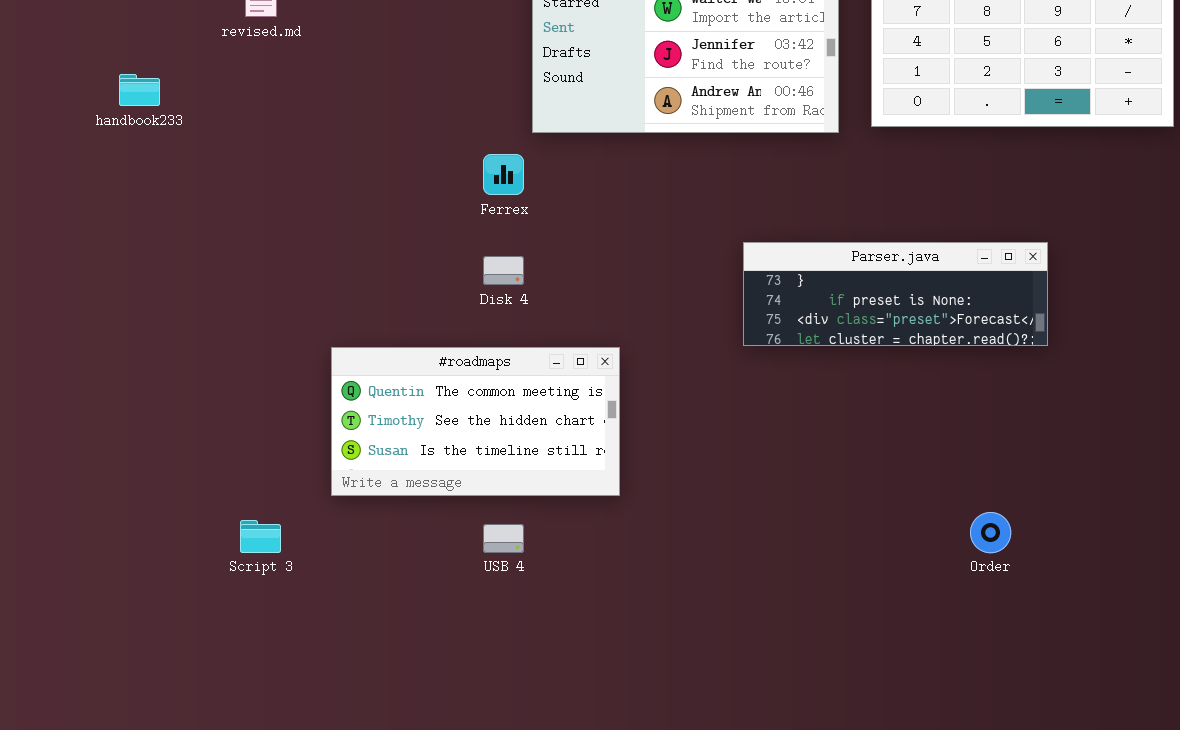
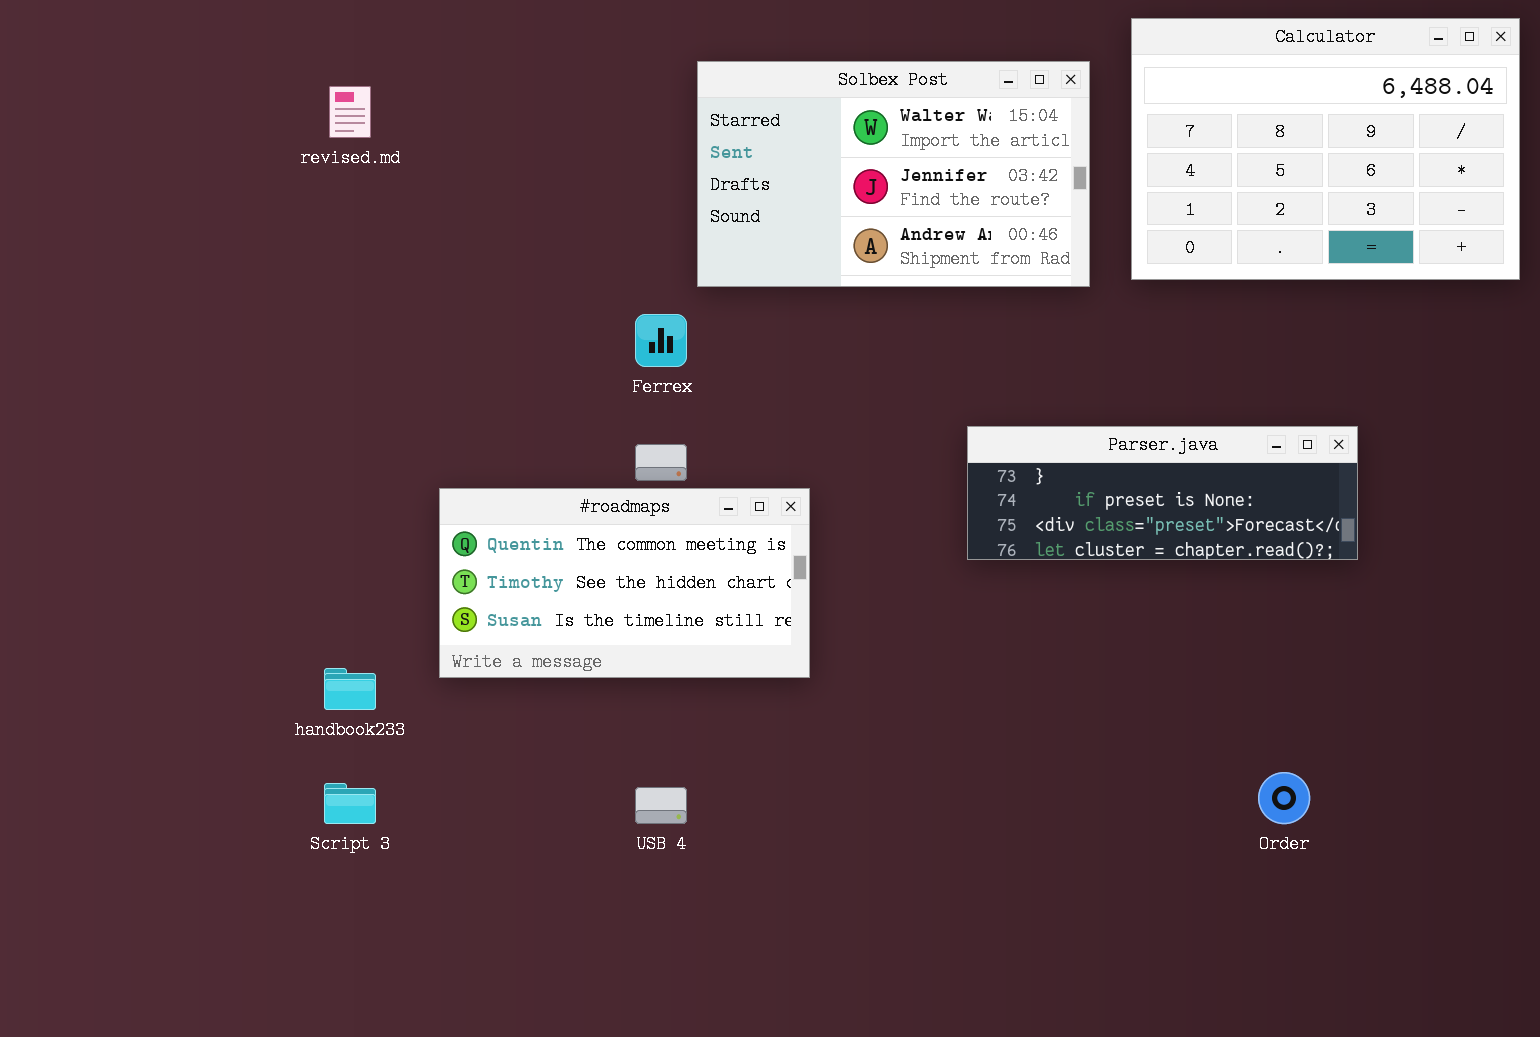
handbook233: [119,74,160,106] -> [324,668,376,710], moved
#roadmaps: [331,347,620,496] -> [439,488,810,678], moved

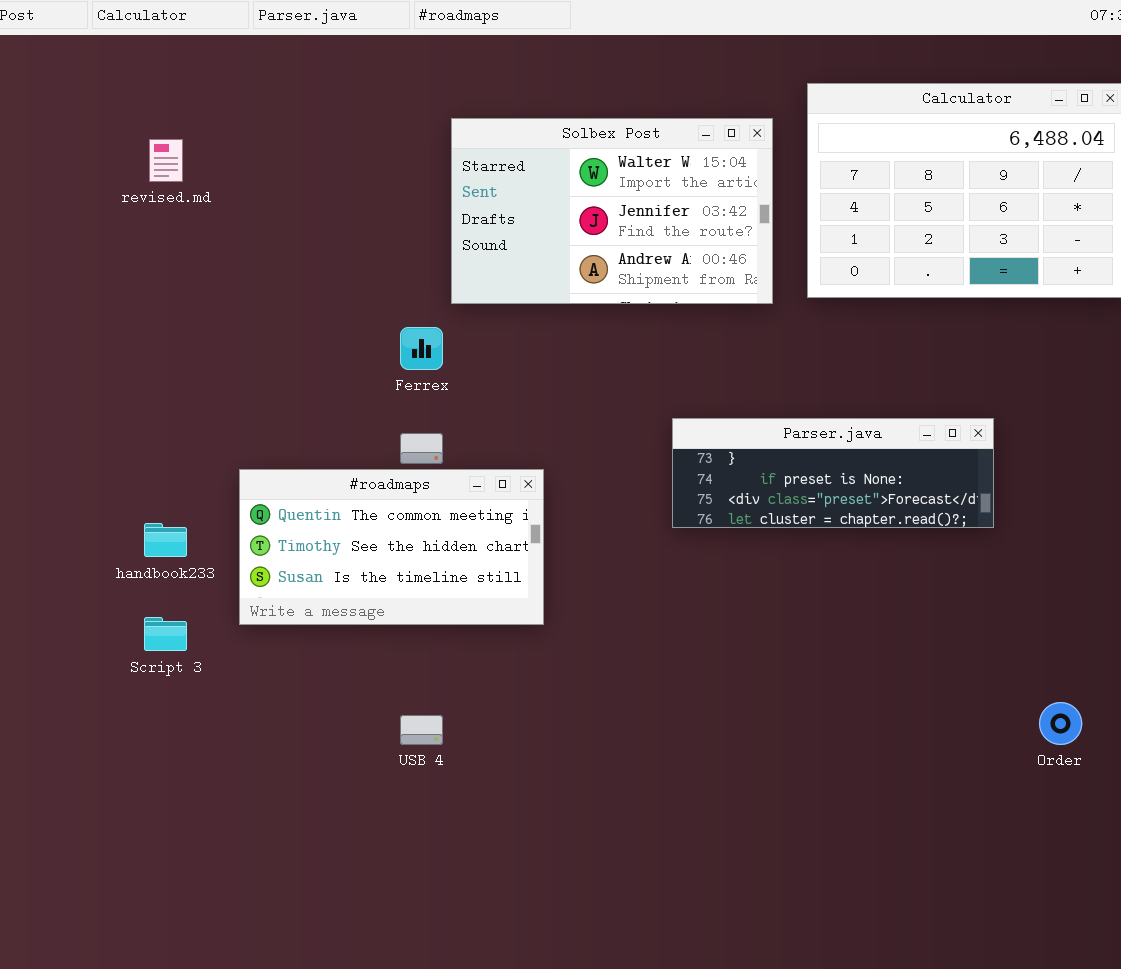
handbook233: [324,668,376,710] -> [144,523,187,557], moved
Order: [1258,772,1310,824] -> [1039,702,1082,745], moved
Script 3: [324,783,376,824] -> [144,617,187,651], moved

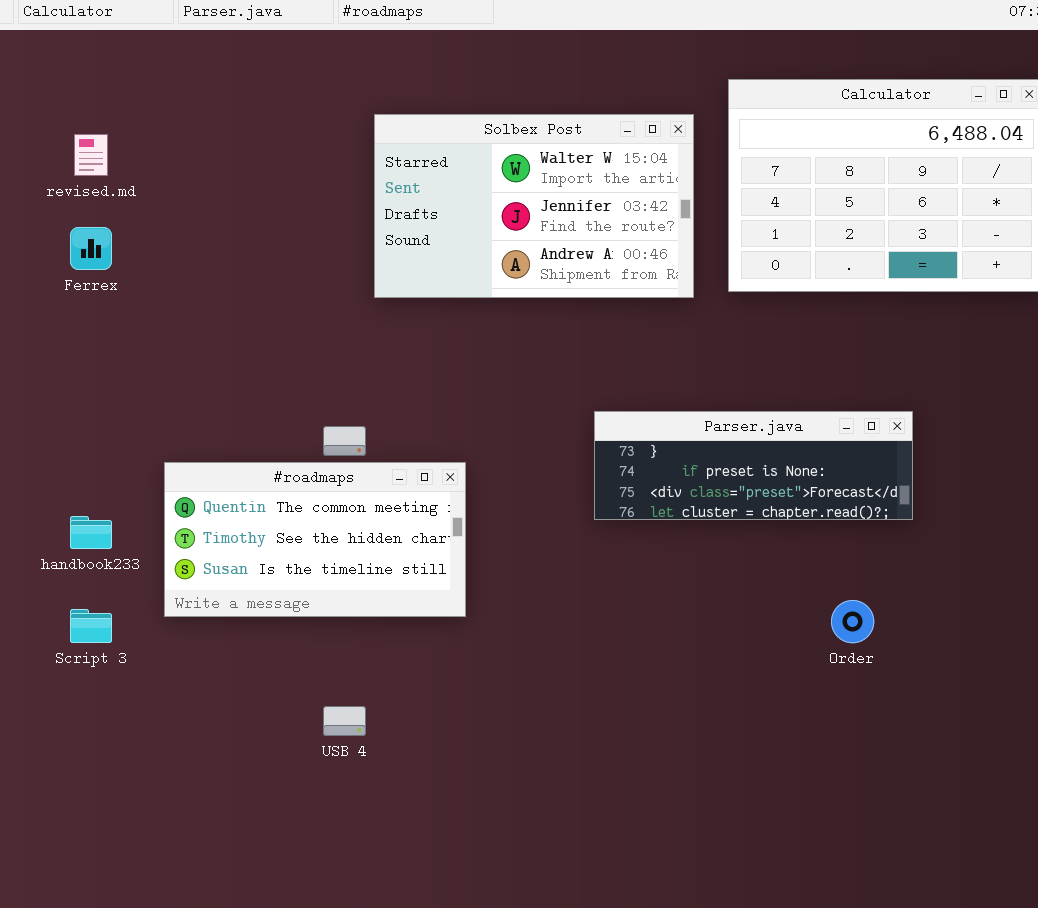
Ferrex: [400,327,443,370] -> [70,227,112,270], moved
Order: [1039,702,1082,745] -> [831,600,874,643], moved

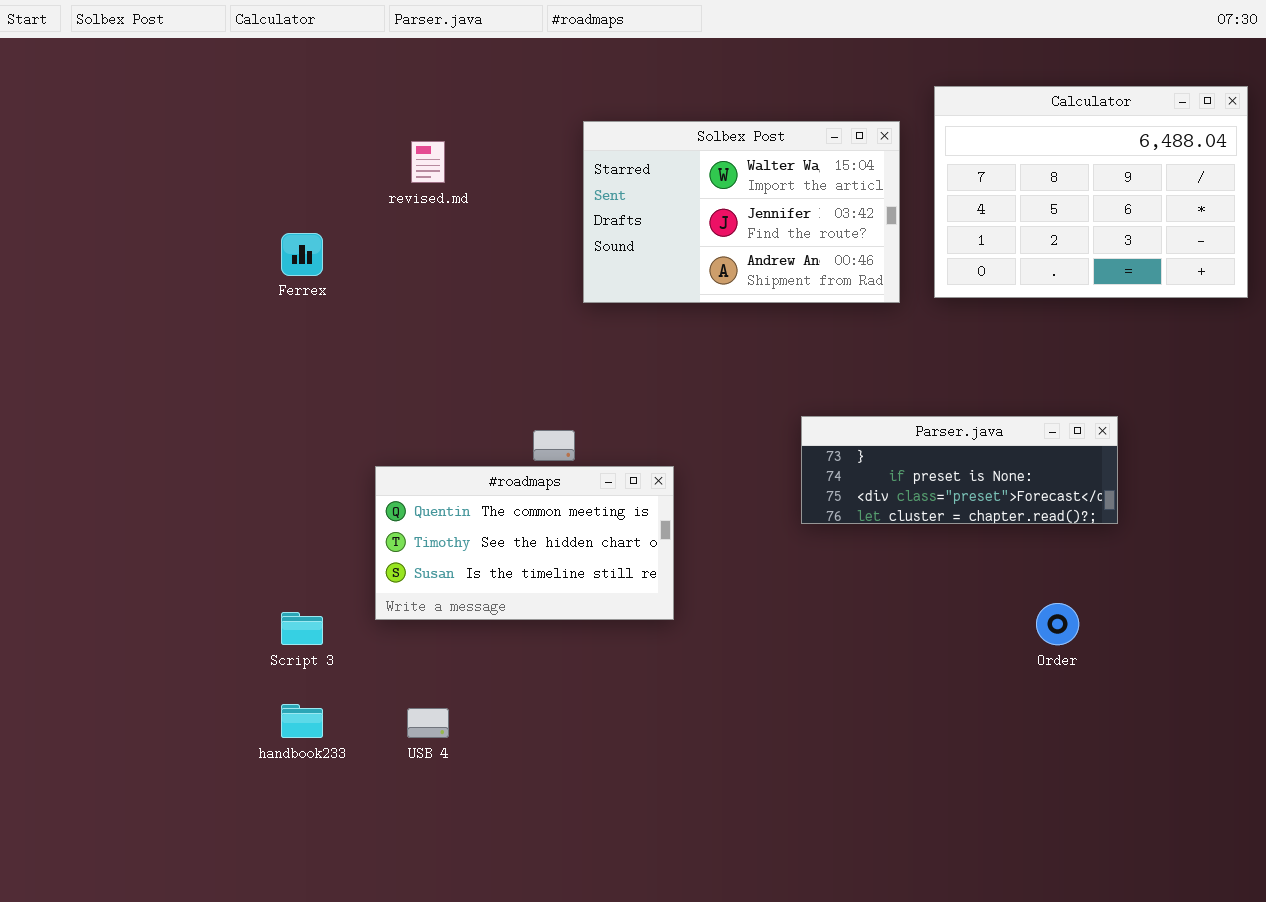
revised.md: [74,134,108,176] -> [411,141,445,183], moved
handbook233: [70,516,112,549] -> [281,704,323,738], moved
USB 4: [323,706,366,736] -> [407,708,449,738], moved

